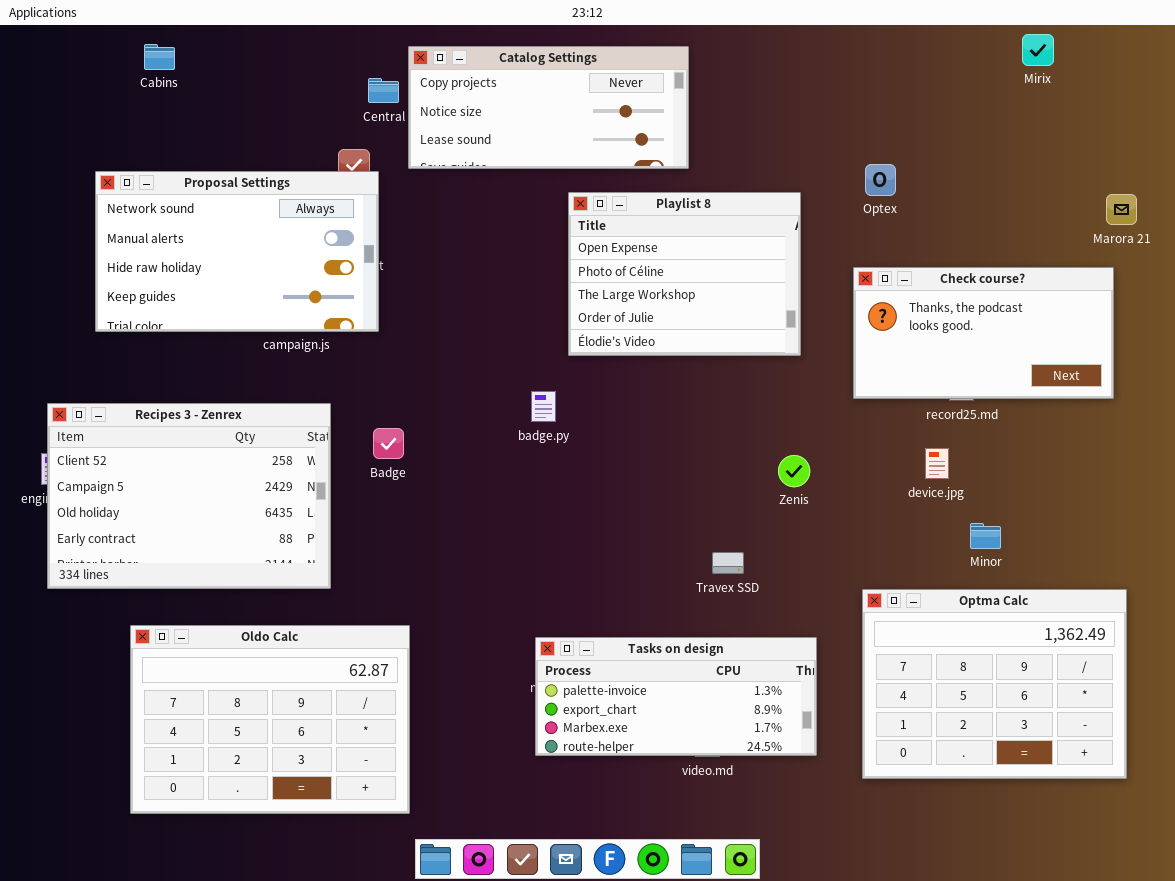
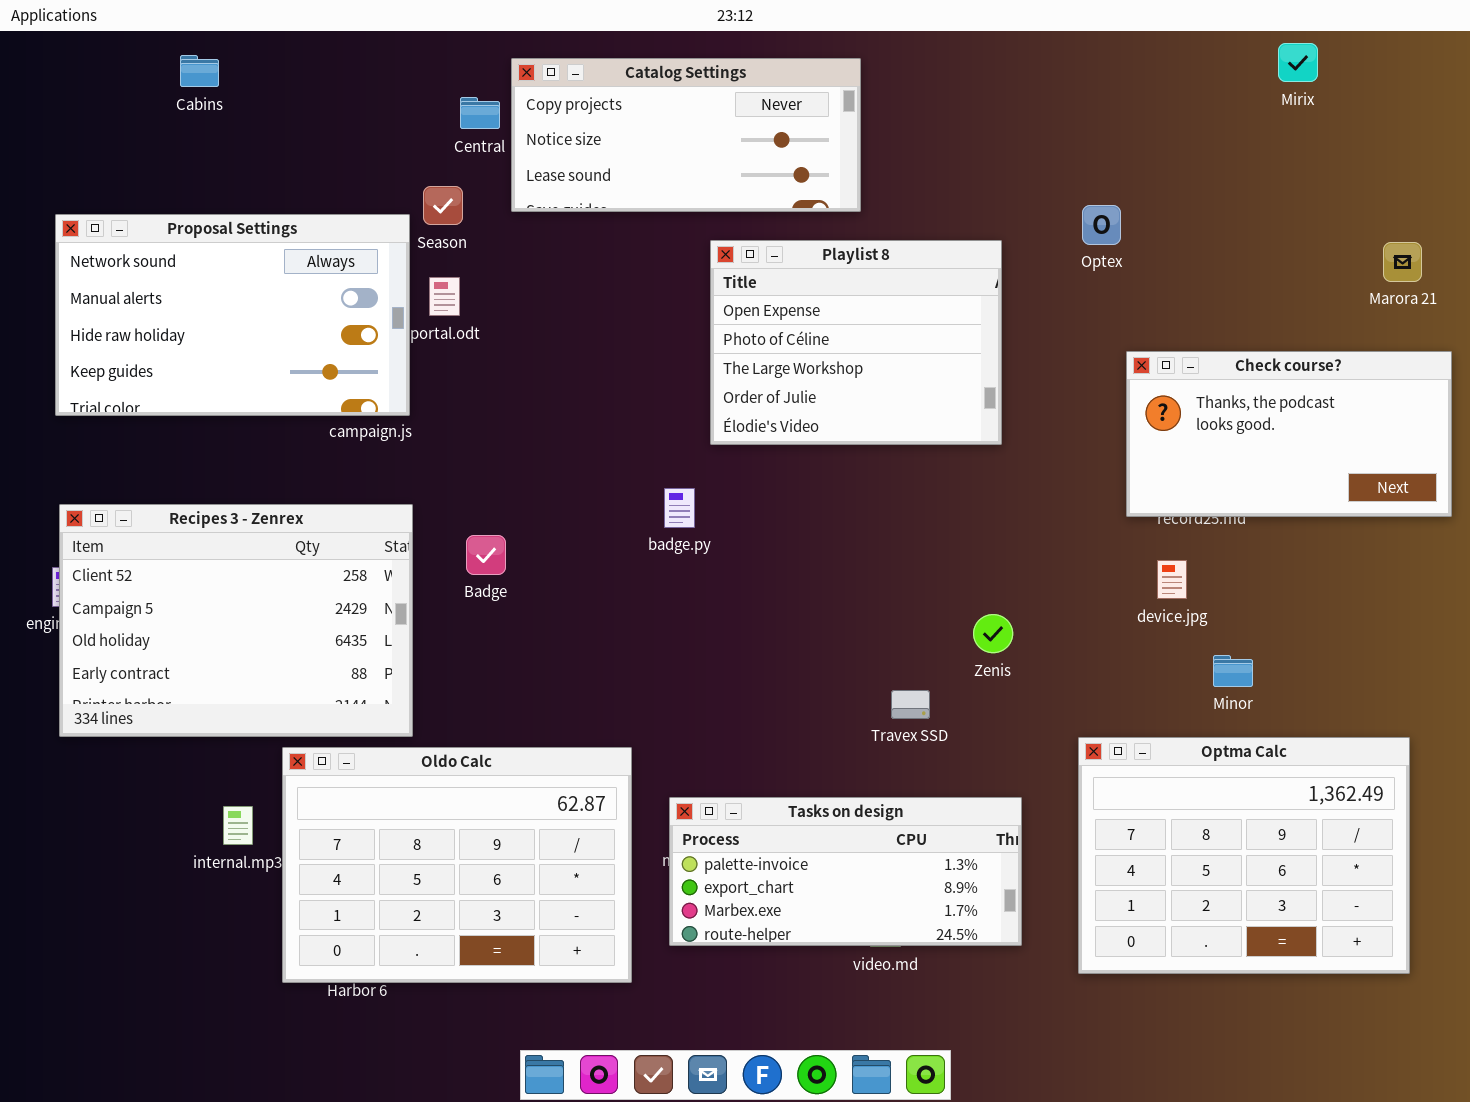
Proposal Settings: [95,171,379,332] -> [55,214,410,416], moved
Check course?: [853,267,1114,399] -> [1126,351,1452,517], moved
Zenis: [778,455,810,487] -> [973,614,1013,653], moved
Oldo Calc: [130,625,410,814] -> [282,747,632,983], moved

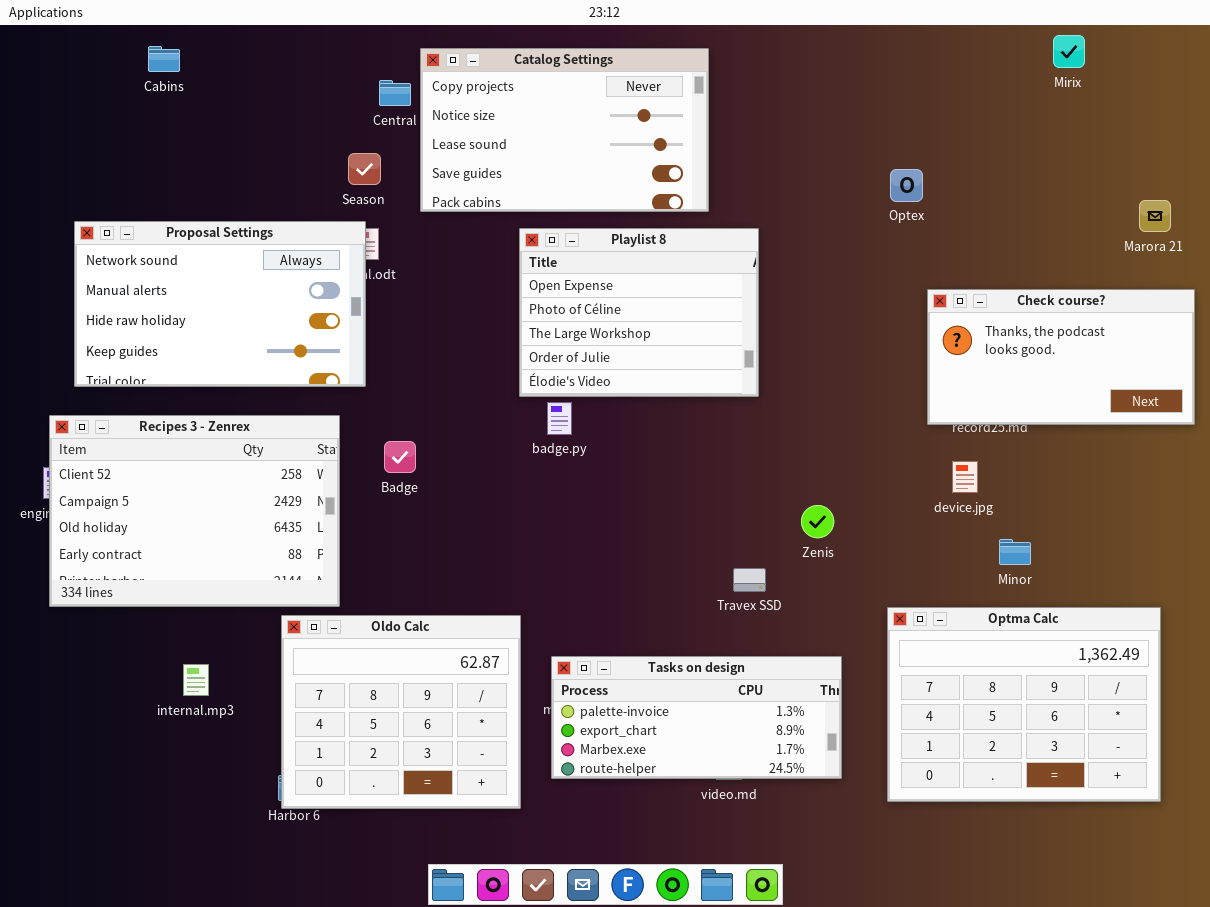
Catalog Settings: [511,58,861,212] -> [420,48,709,212], resized
Proposal Settings: [55,214,410,416] -> [74,221,366,387], moved
Playlist 8: [710,240,1002,445] -> [519,228,759,397], moved
Oldo Calc: [282,747,632,983] -> [281,615,521,809], resized

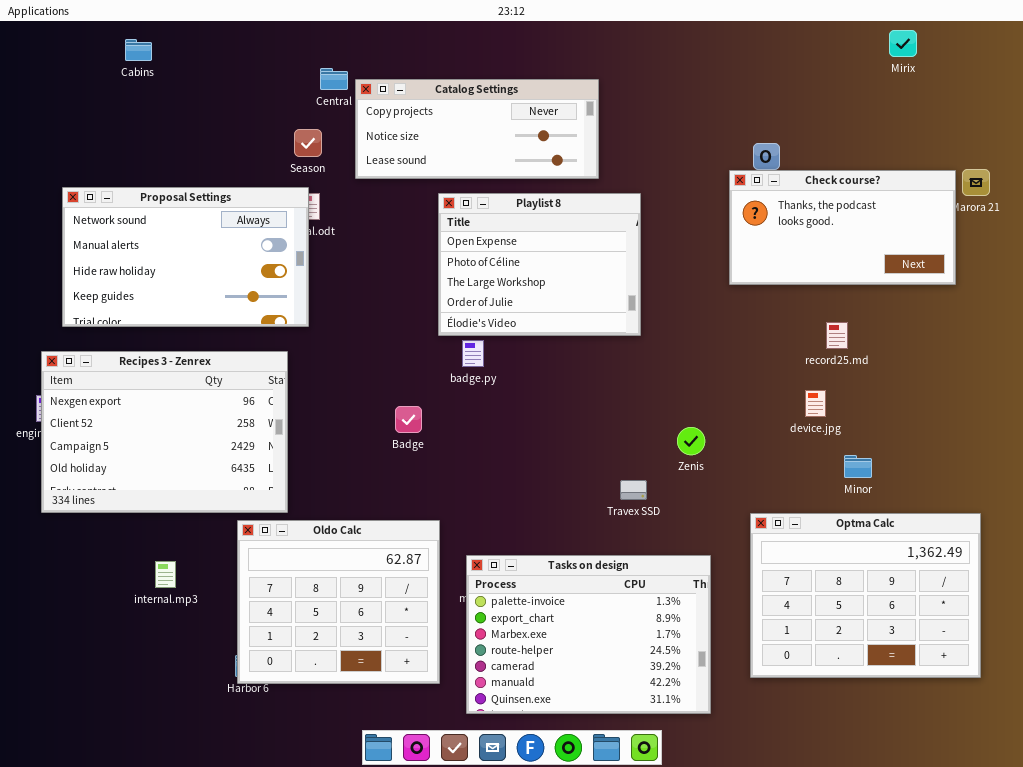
Catalog Settings: [420,48,709,212] -> [355,79,599,179], resized
Check course?: [927,289,1195,425] -> [729,170,956,285], moved
Recipes 3 - Zenrex: [49,415,340,607] -> [41,351,288,513], scrolled up 1 row
Badge: [384,441,416,473] -> [395,406,422,433], moved
Tasks on design: [551,656,842,779] -> [466,555,711,714], resized

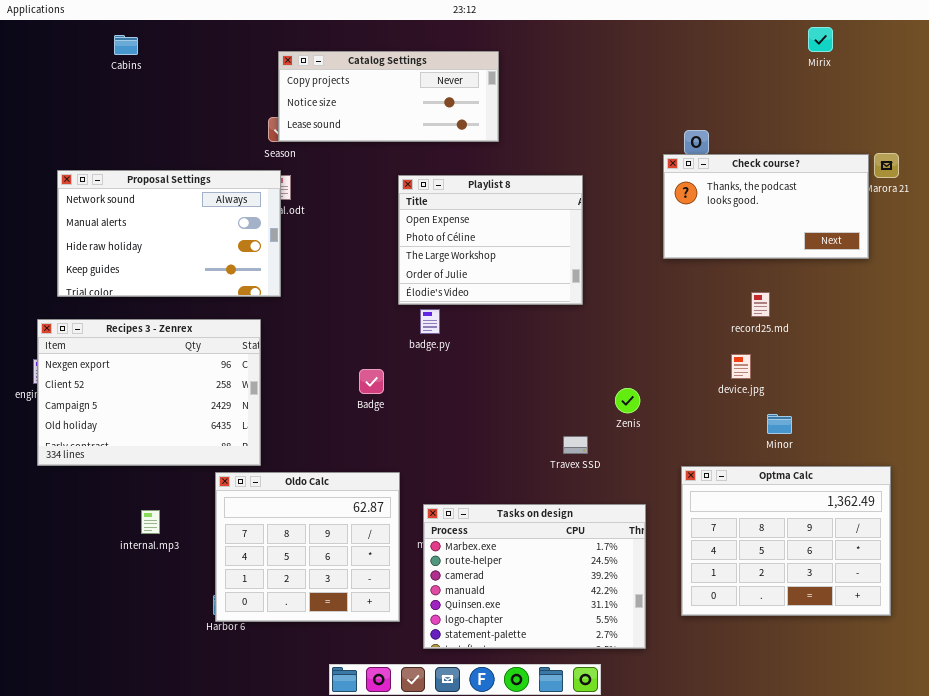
Catalog Settings: [355,79,599,179] -> [278,51,499,142], moved
Tasks on design: [466,555,711,714] -> [423,504,646,649], scrolled down 2 rows

